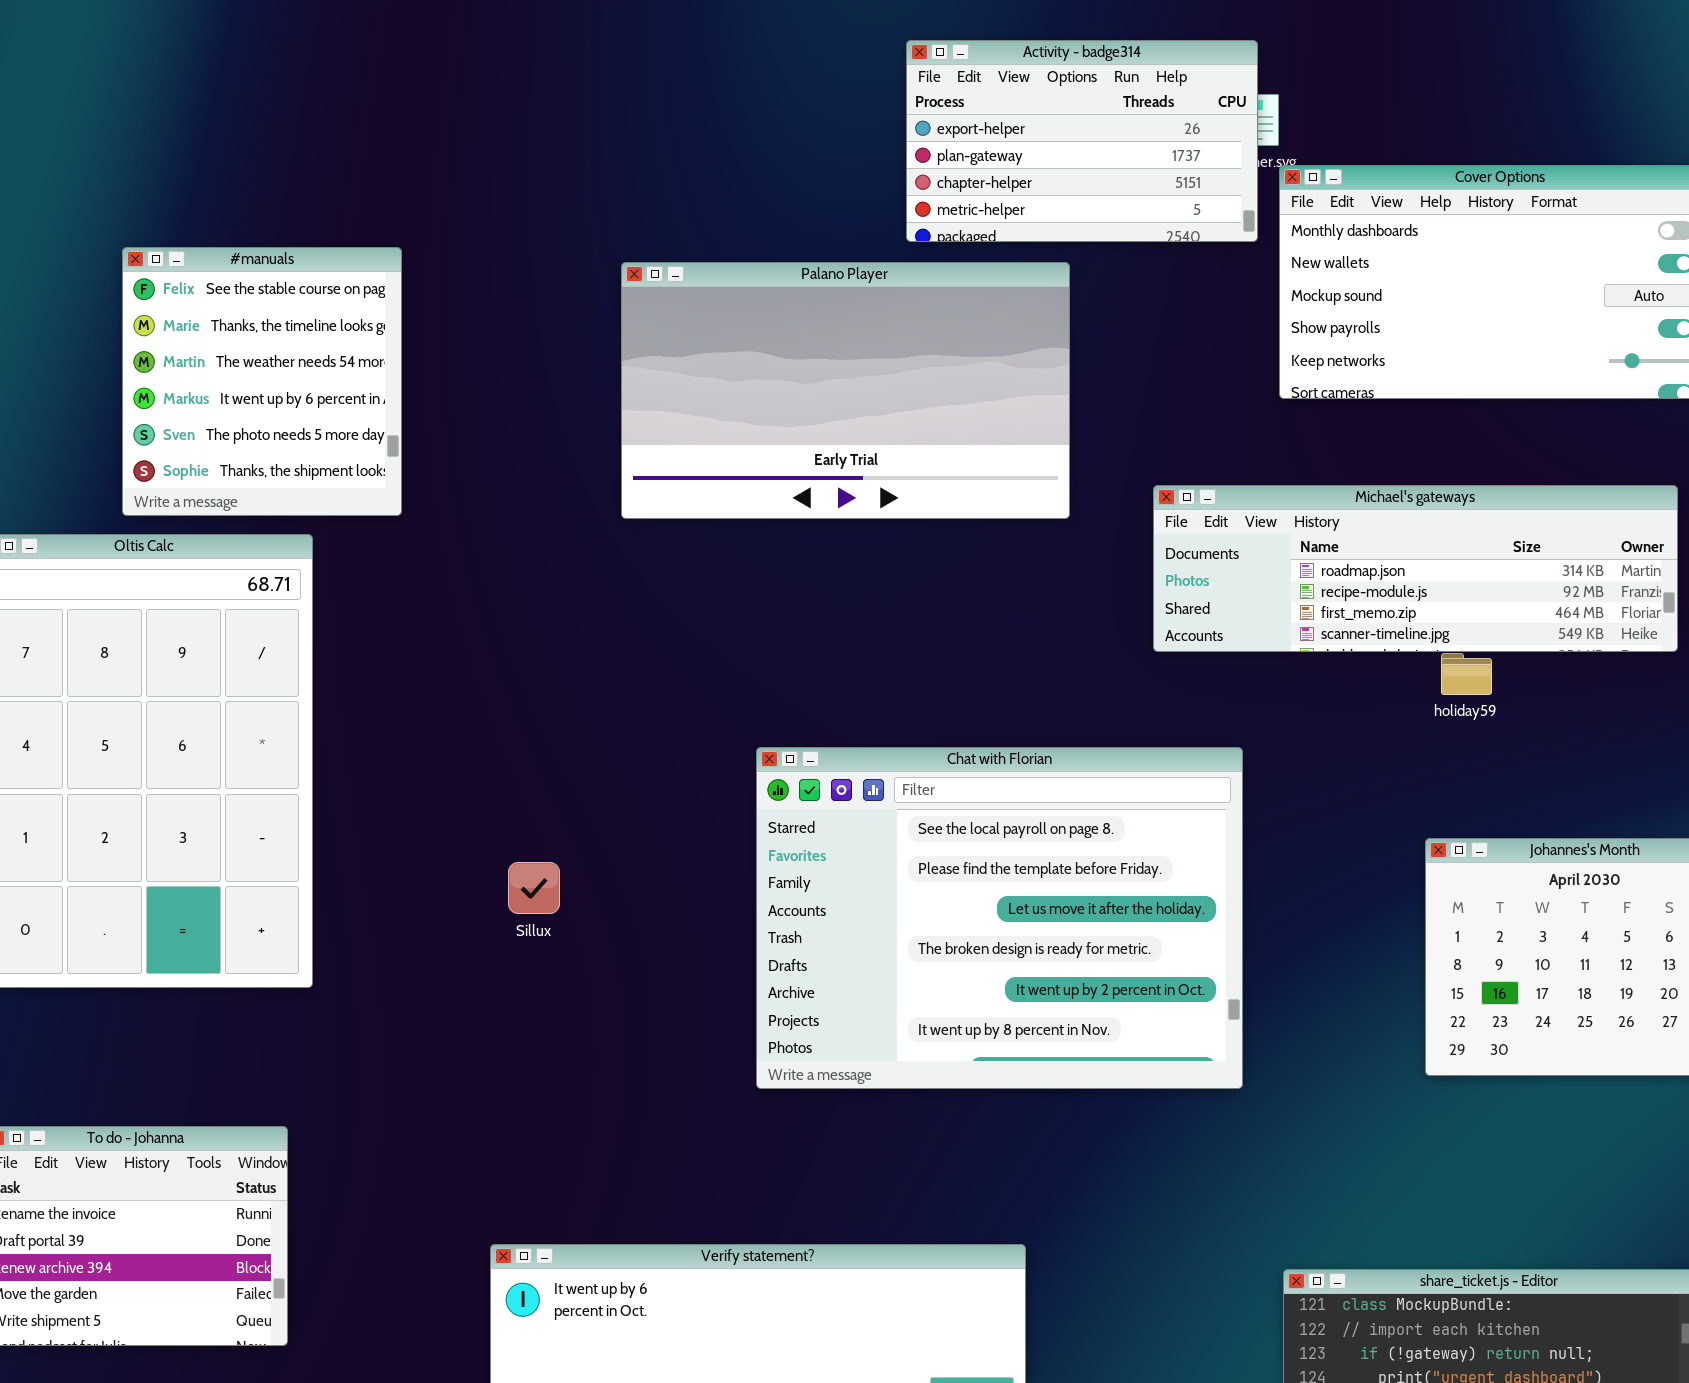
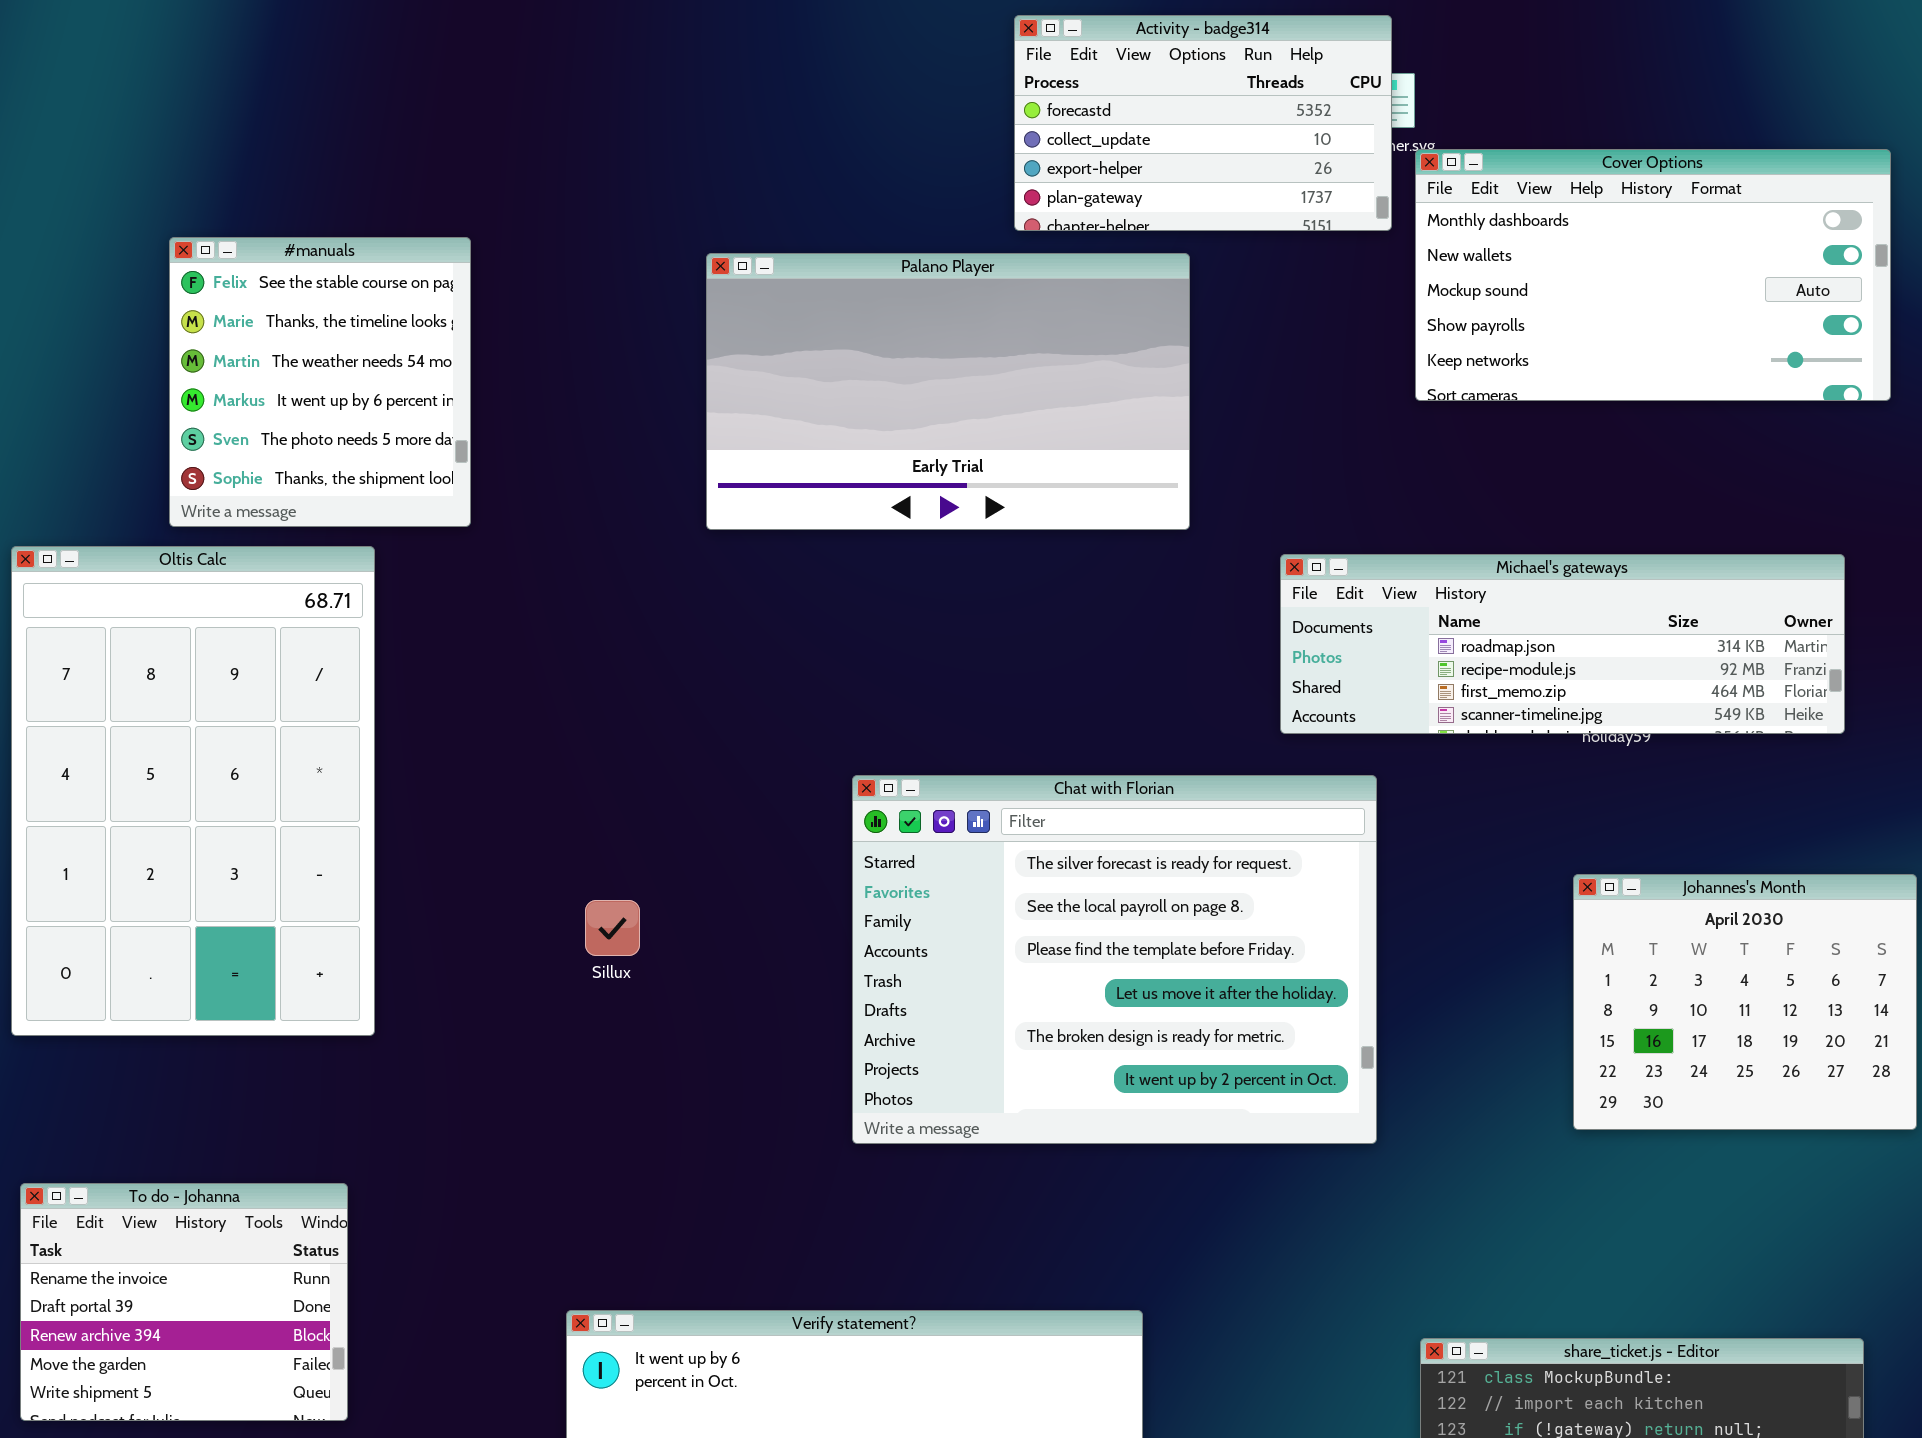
Activity - badge314: [906,40,1258,242] -> [1014,15,1392,231], scrolled up 2 rows
Michael's gateways: [1153,485,1678,652] -> [1280,554,1845,734], moved
Chat with Florian: [756,747,1243,1089] -> [852,775,1377,1144], scrolled up 1 row

